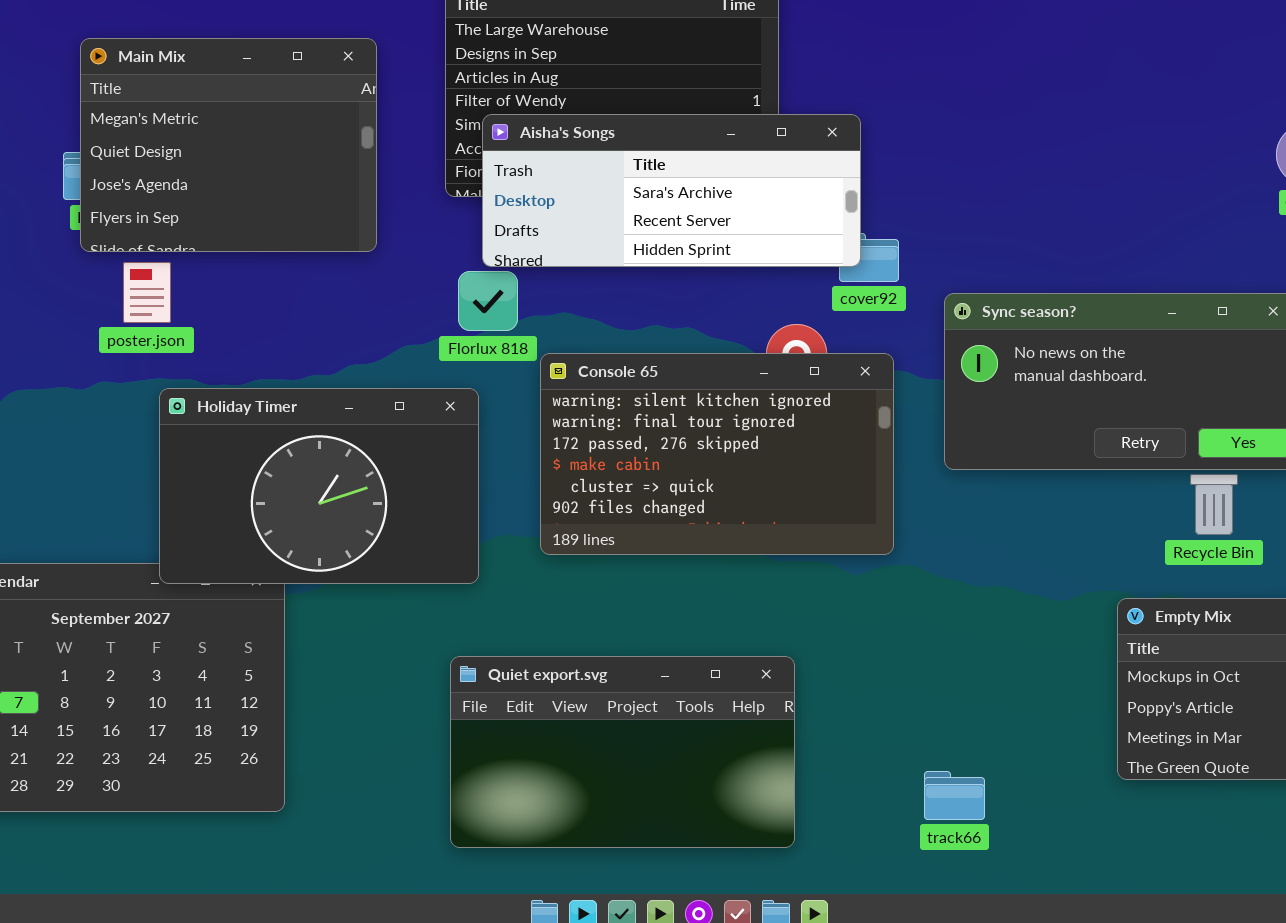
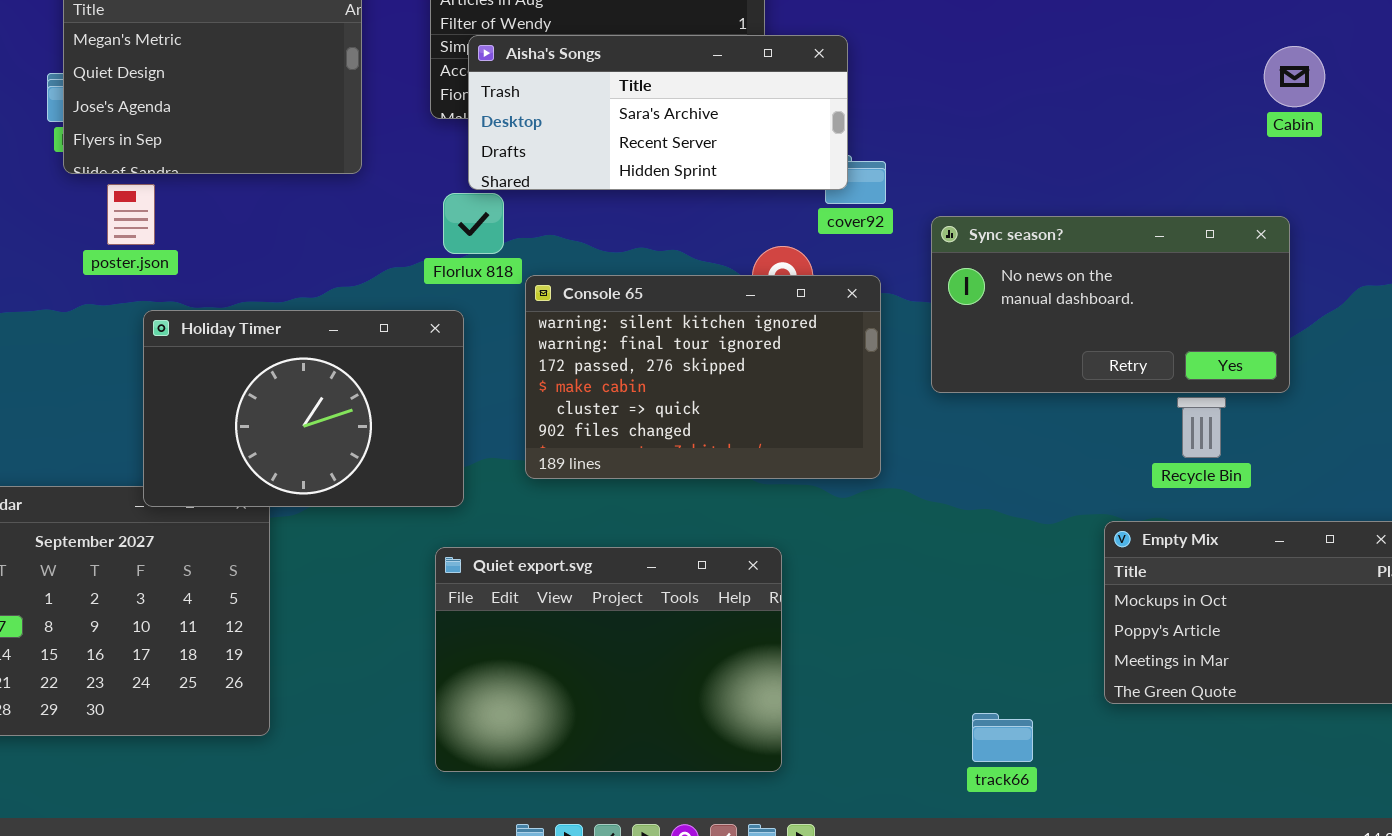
Quiet export.svg: [450,656,795,848] -> [435,547,782,772], resized
track66: [924,771,985,820] -> [972,713,1033,762], moved

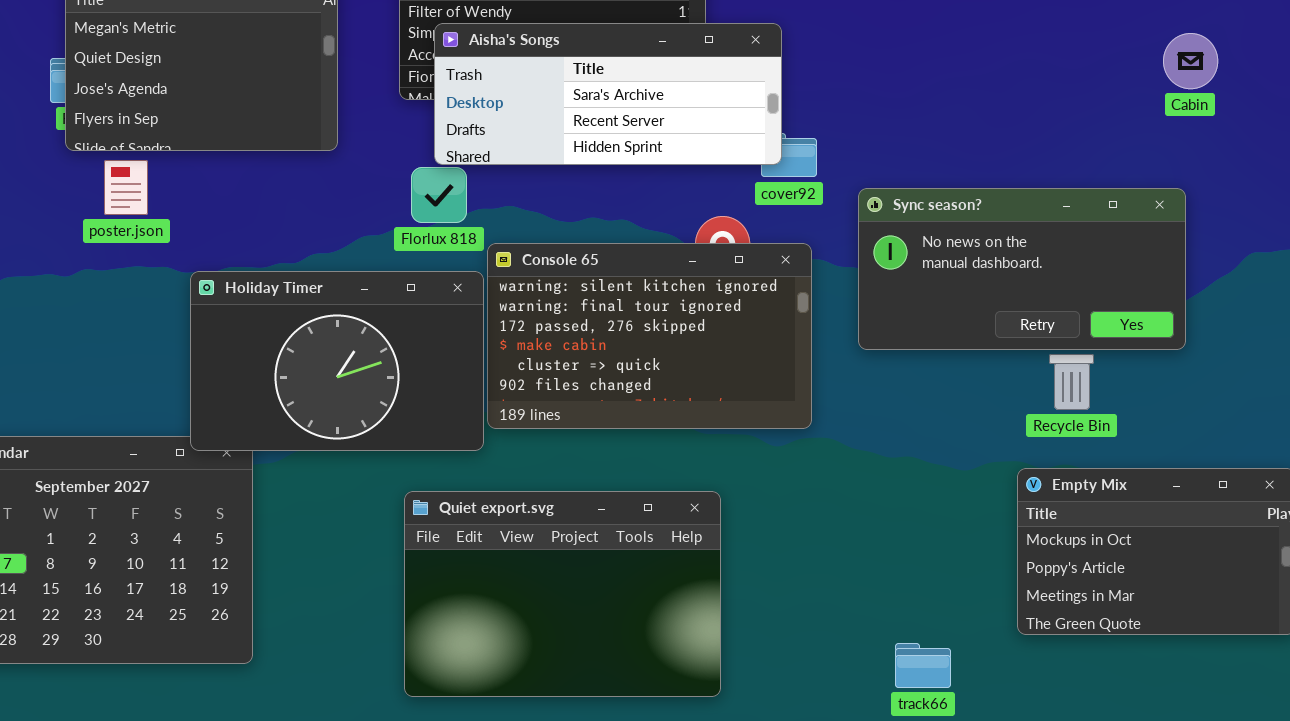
Holiday Timer: [143,310,464,507] -> [190,271,484,451], moved
Recycle Bin: [1177,397,1226,458] -> [1049,354,1094,410], moved

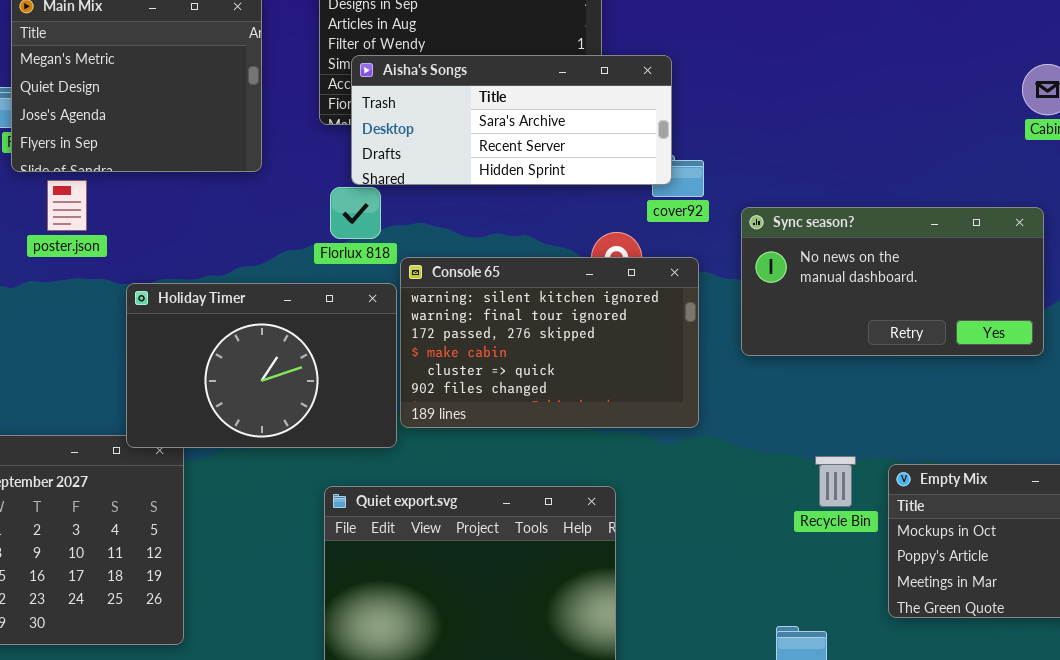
Recycle Bin: [1049,354,1094,410] -> [815,456,856,507], moved

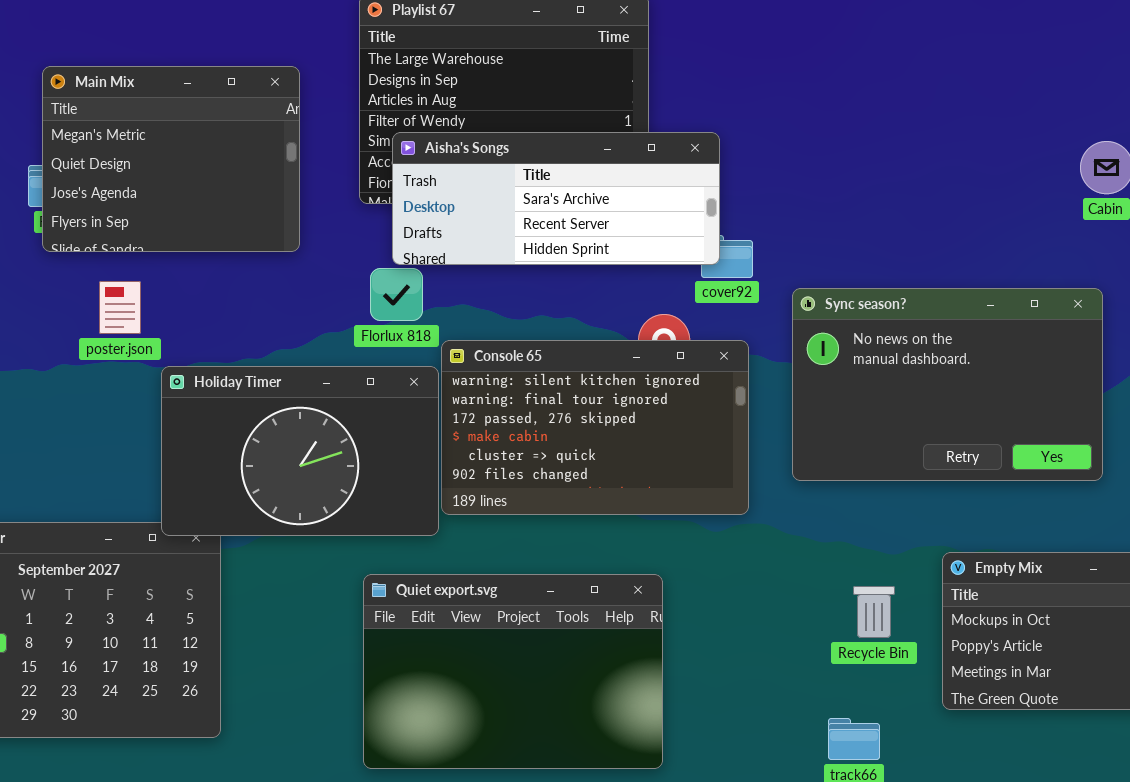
poster.json: [47,180,87,231] -> [99,281,141,334], moved
Sync season?: [741,207,1044,356] -> [792,288,1103,481], resized
Recycle Bin: [815,456,856,507] -> [853,586,895,638], moved

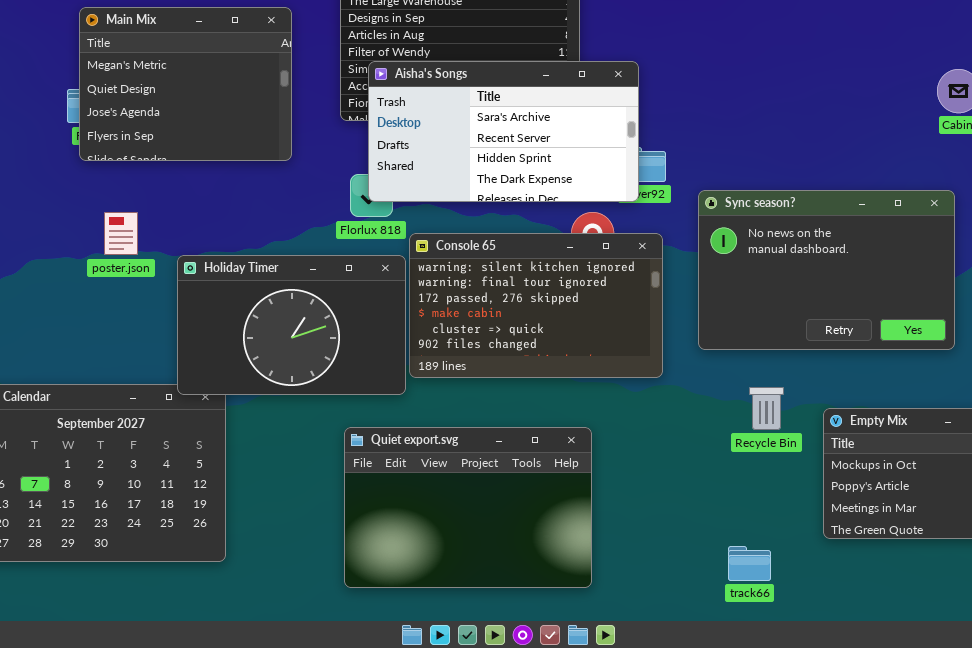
Aisha's Songs: [392,132,720,265] -> [368,61,639,202], resized
poster.json: [99,281,141,334] -> [104,212,138,255], moved
Recycle Bin: [853,586,895,638] -> [749,387,784,430], moved

